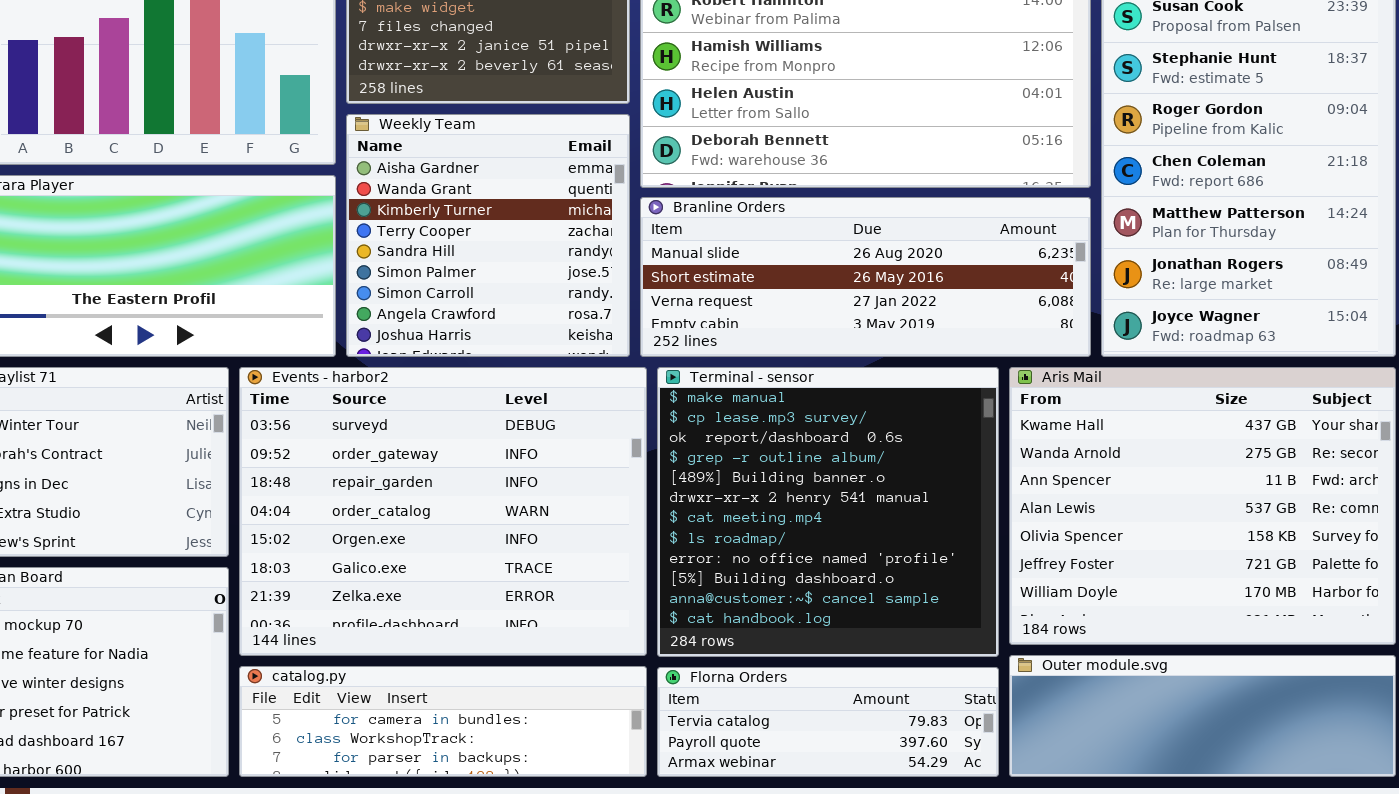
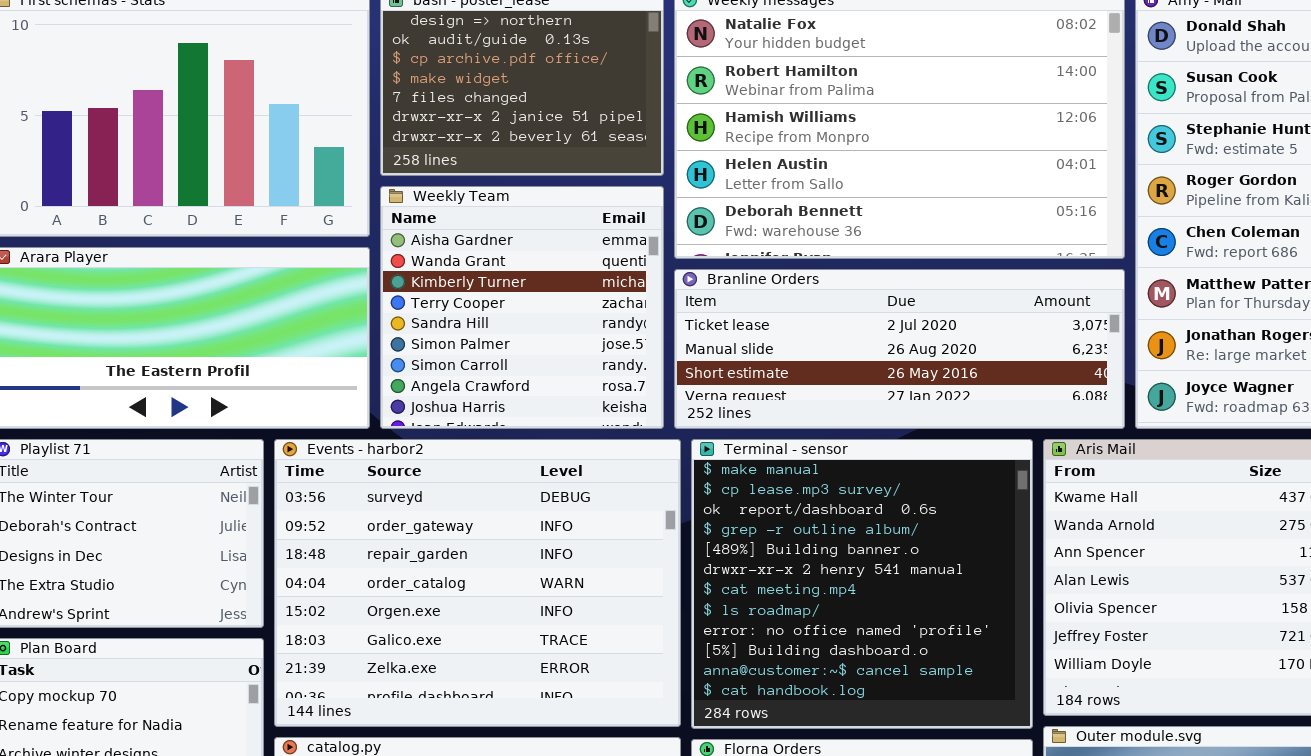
Branline Orders: [640,197,1091,357] -> [674,269,1125,429], scrolled up 1 row

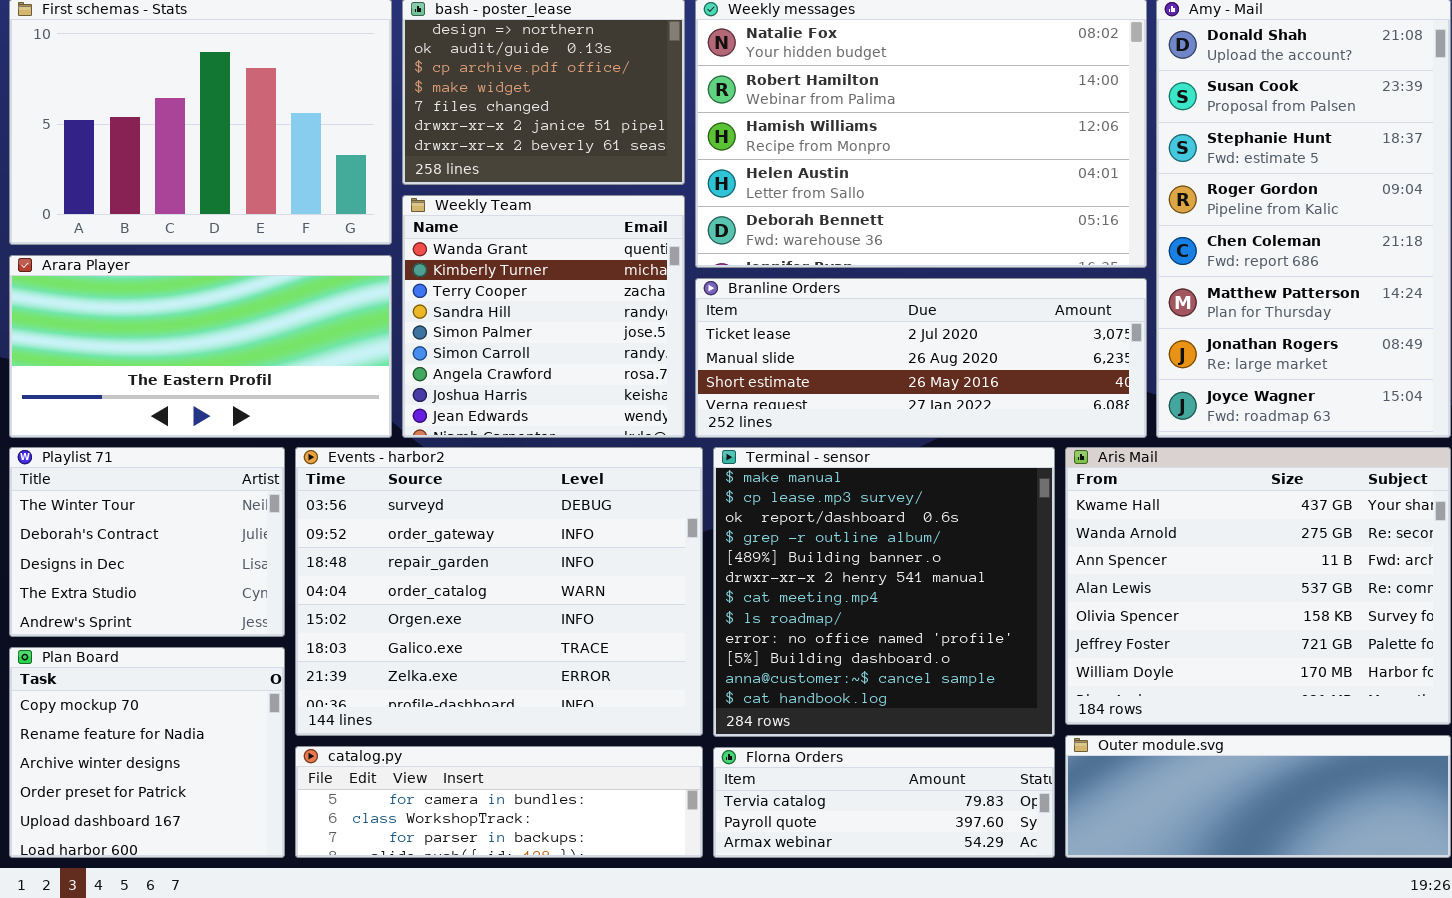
Weekly Team: [380,186,664,429] -> [402,195,685,438], scrolled down 1 row

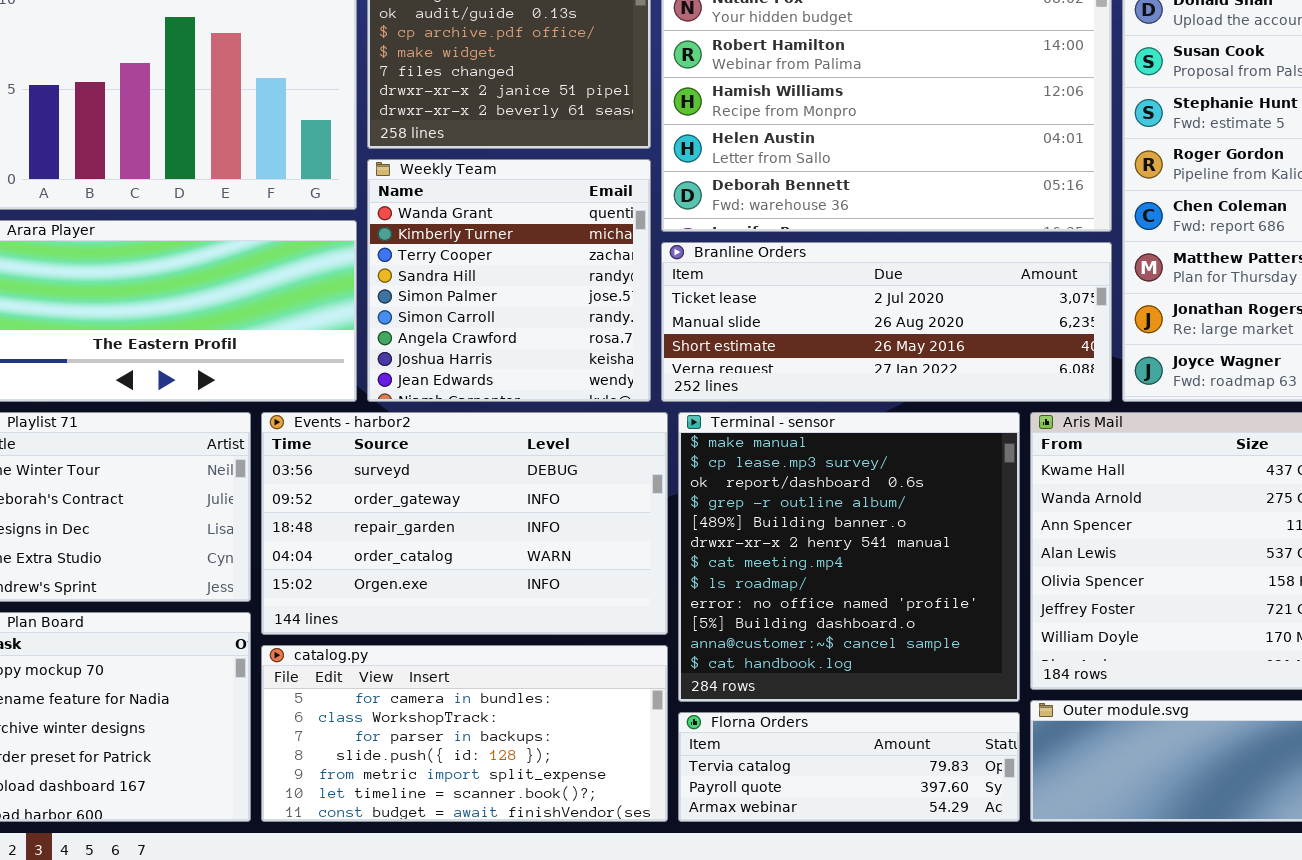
Events - harbor2: [295,447,703,736] -> [261,412,668,635], resized
catalog.py: [295,746,703,858] -> [261,645,668,822], resized

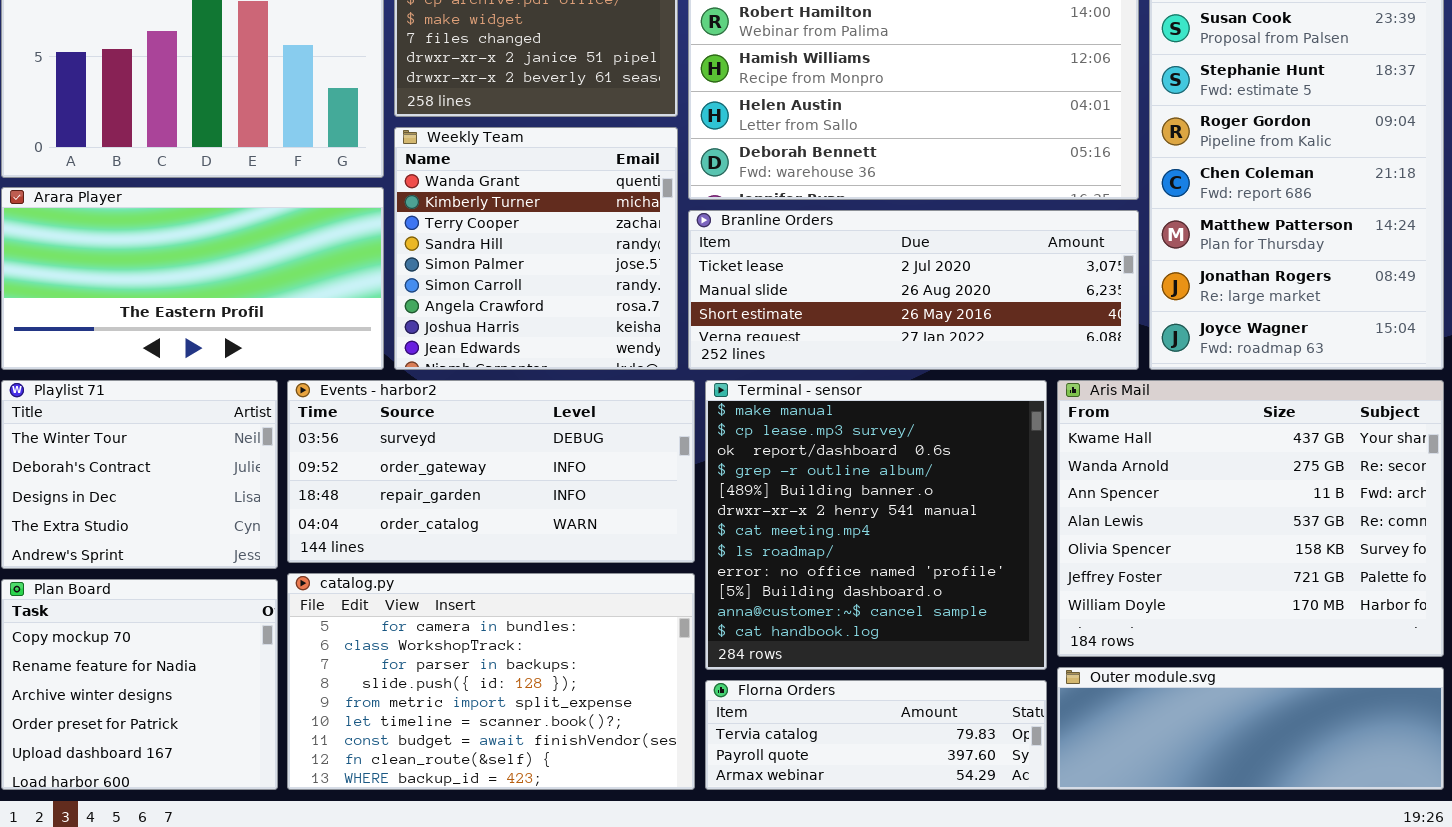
Events - harbor2: [261,412,668,635] -> [287,380,695,563], resized
catalog.py: [261,645,668,822] -> [287,573,695,790], resized

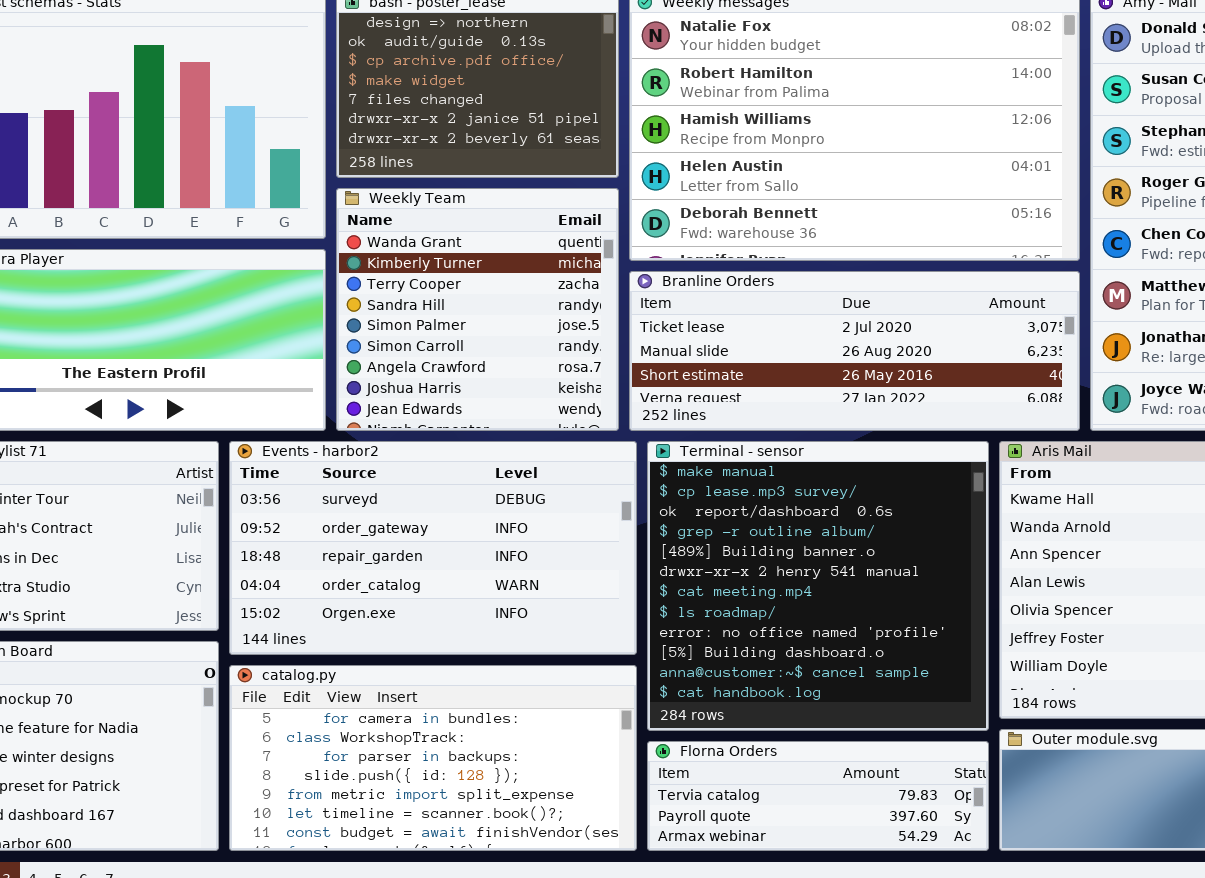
Events - harbor2: [287,380,695,563] -> [229,441,637,655], resized
catalog.py: [287,573,695,790] -> [229,665,637,851], resized

